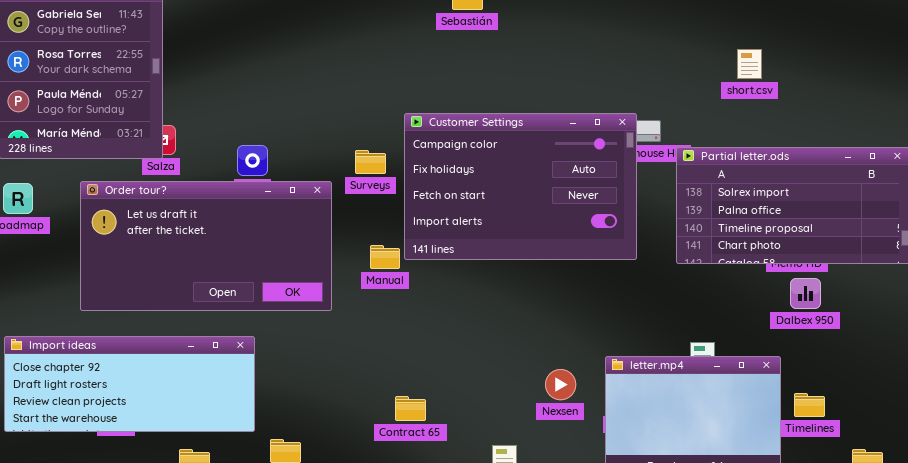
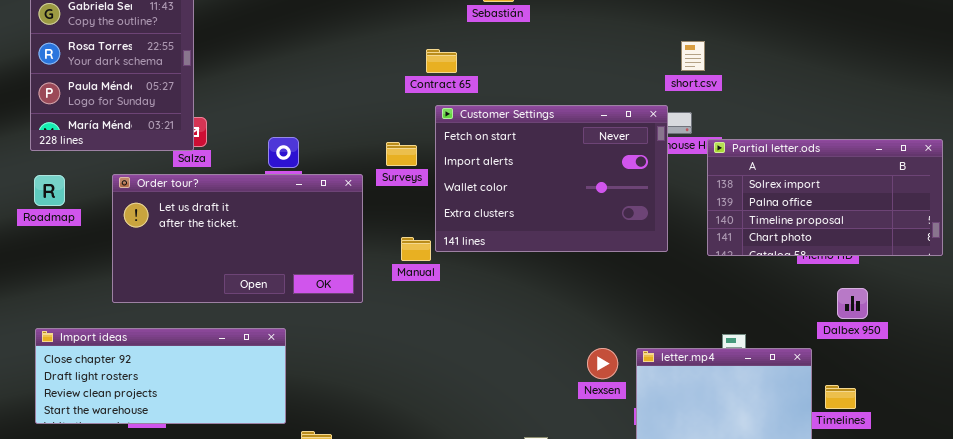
short.csv: [737,49,762,79] -> [681,41,705,71], moved
Customer Settings: [404,113,637,260] -> [435,105,668,252], scrolled down 2 rows
Dalbex 950: [790,278,821,309] -> [837,288,868,319], moved
Nexsen: [545,369,576,400] -> [587,348,618,379], moved
Contract 65: [395,396,426,421] -> [426,49,457,73], moved

